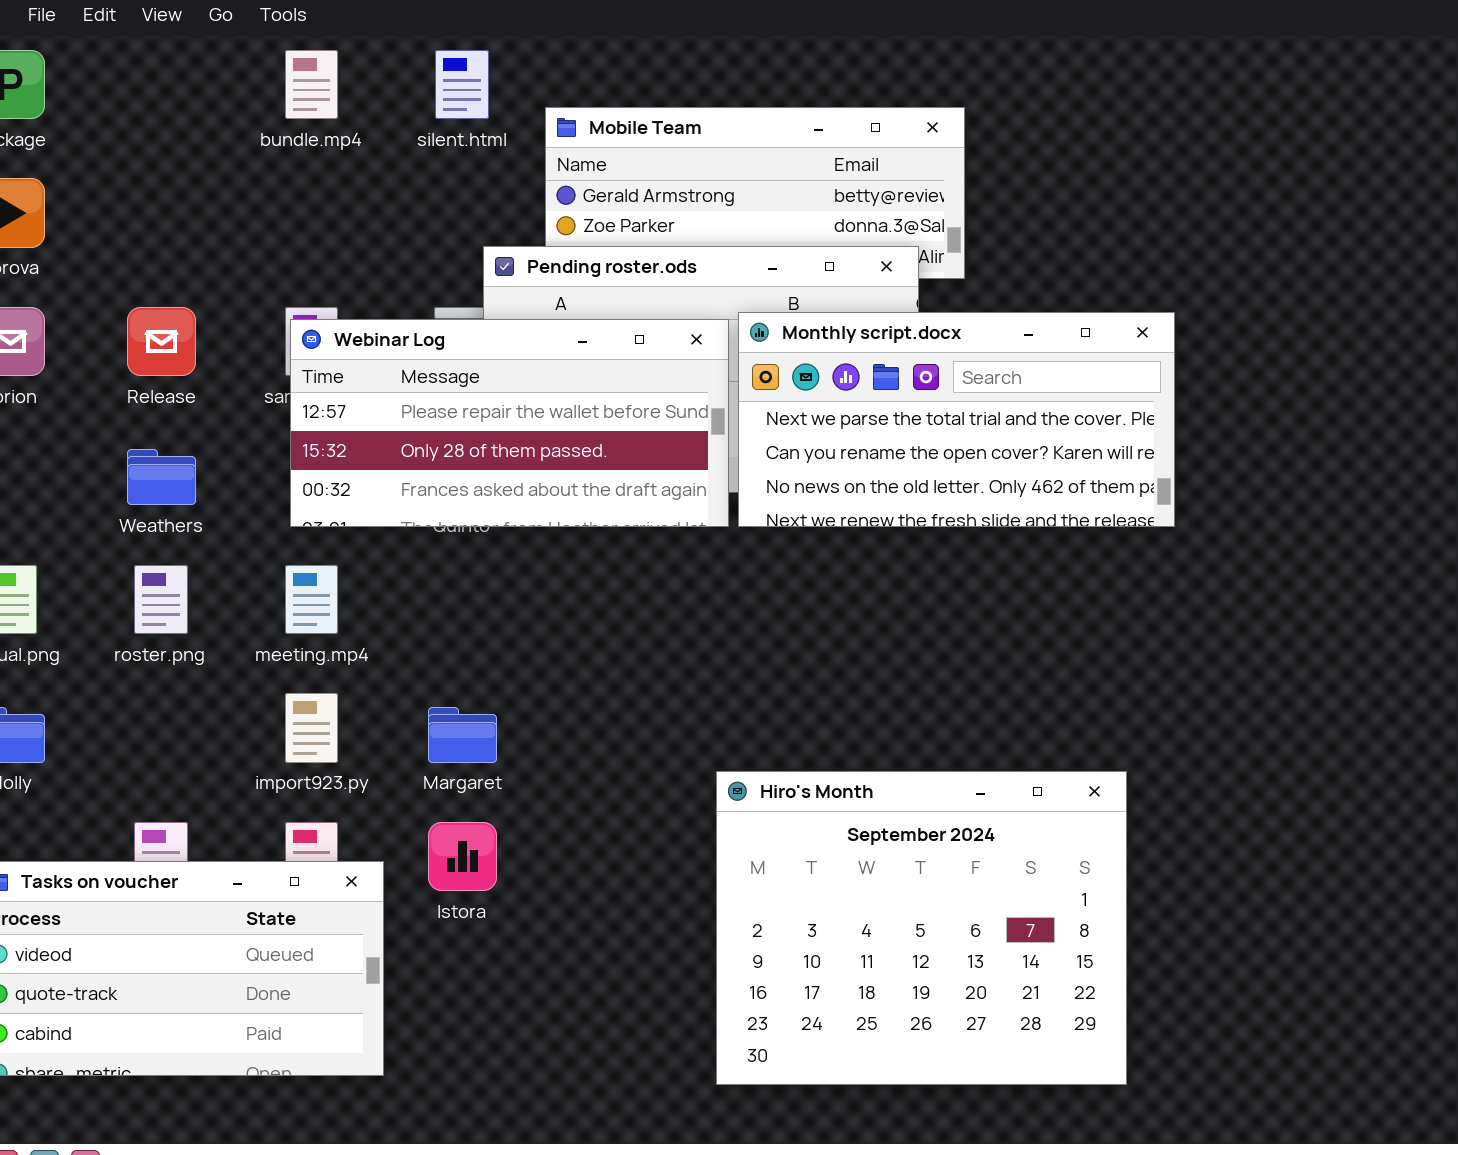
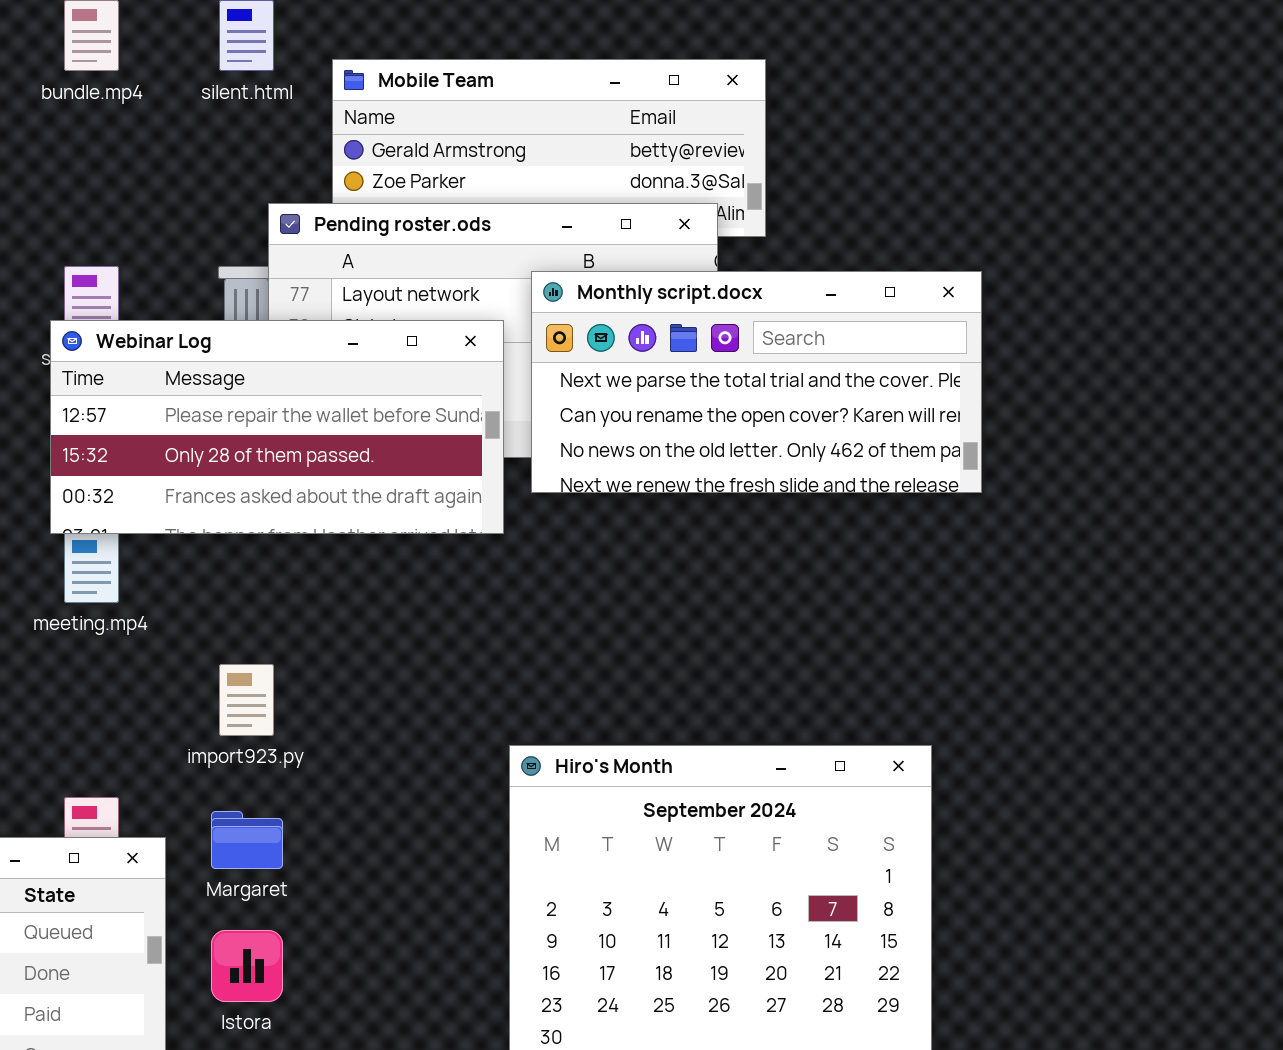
Webinar Log: [290,319,729,527] -> [50,320,504,534], moved
import923.py: [285,693,338,763] -> [219,664,274,736], moved
Margaret: [428,707,497,763] -> [211,811,283,869], moved
Istora: [428,822,497,891] -> [211,930,283,1002], moved

